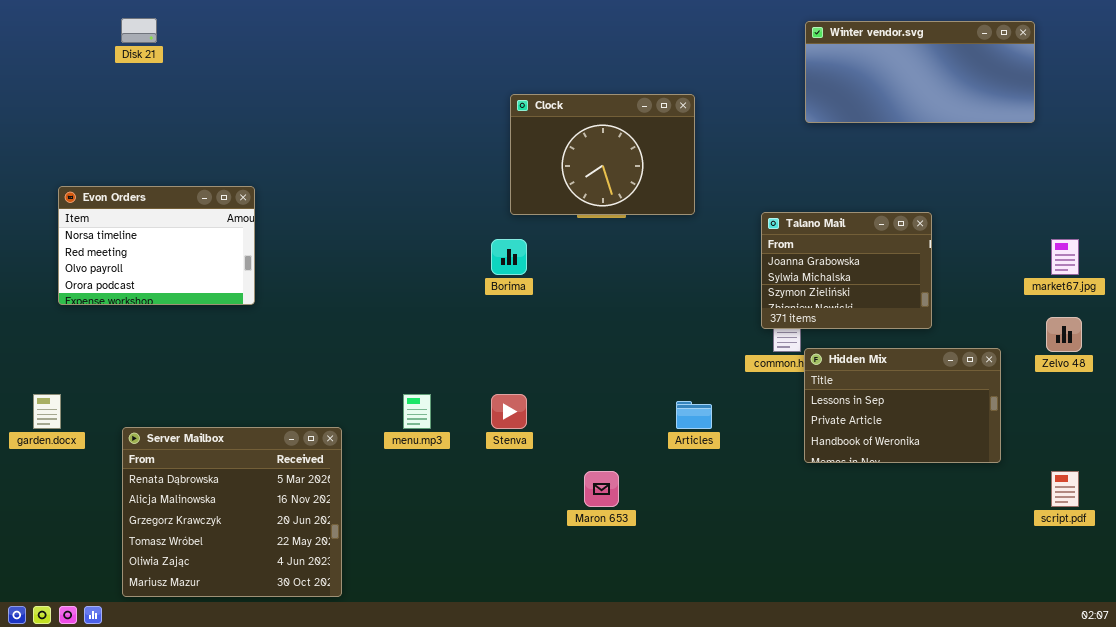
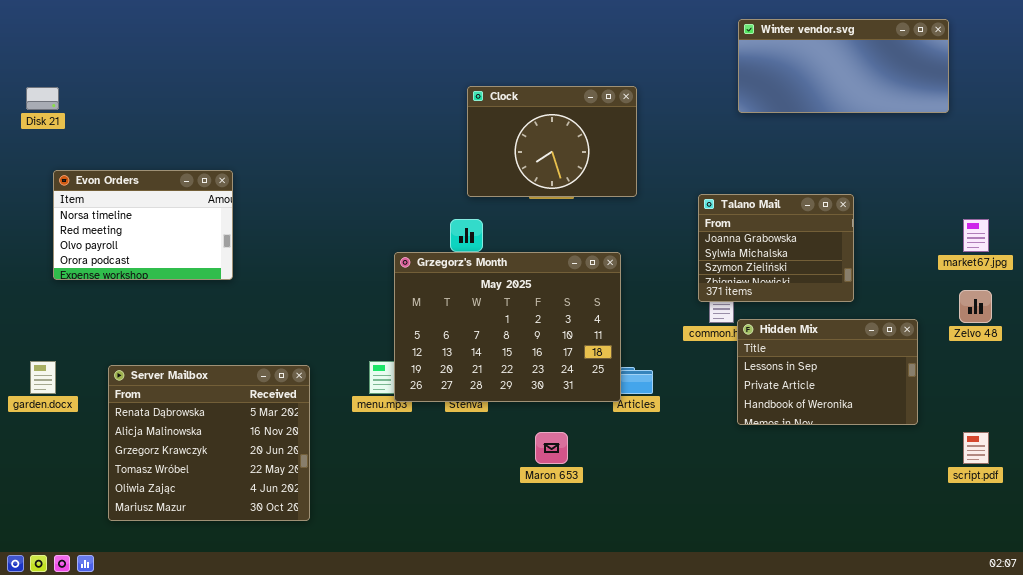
Disk 21: [121,18,157,43] -> [26,87,59,110], moved
Grzegorz's Month: none -> [394,252,621,402], opened
Server Mailbox: [122,427,342,597] -> [108,365,310,521], moved

